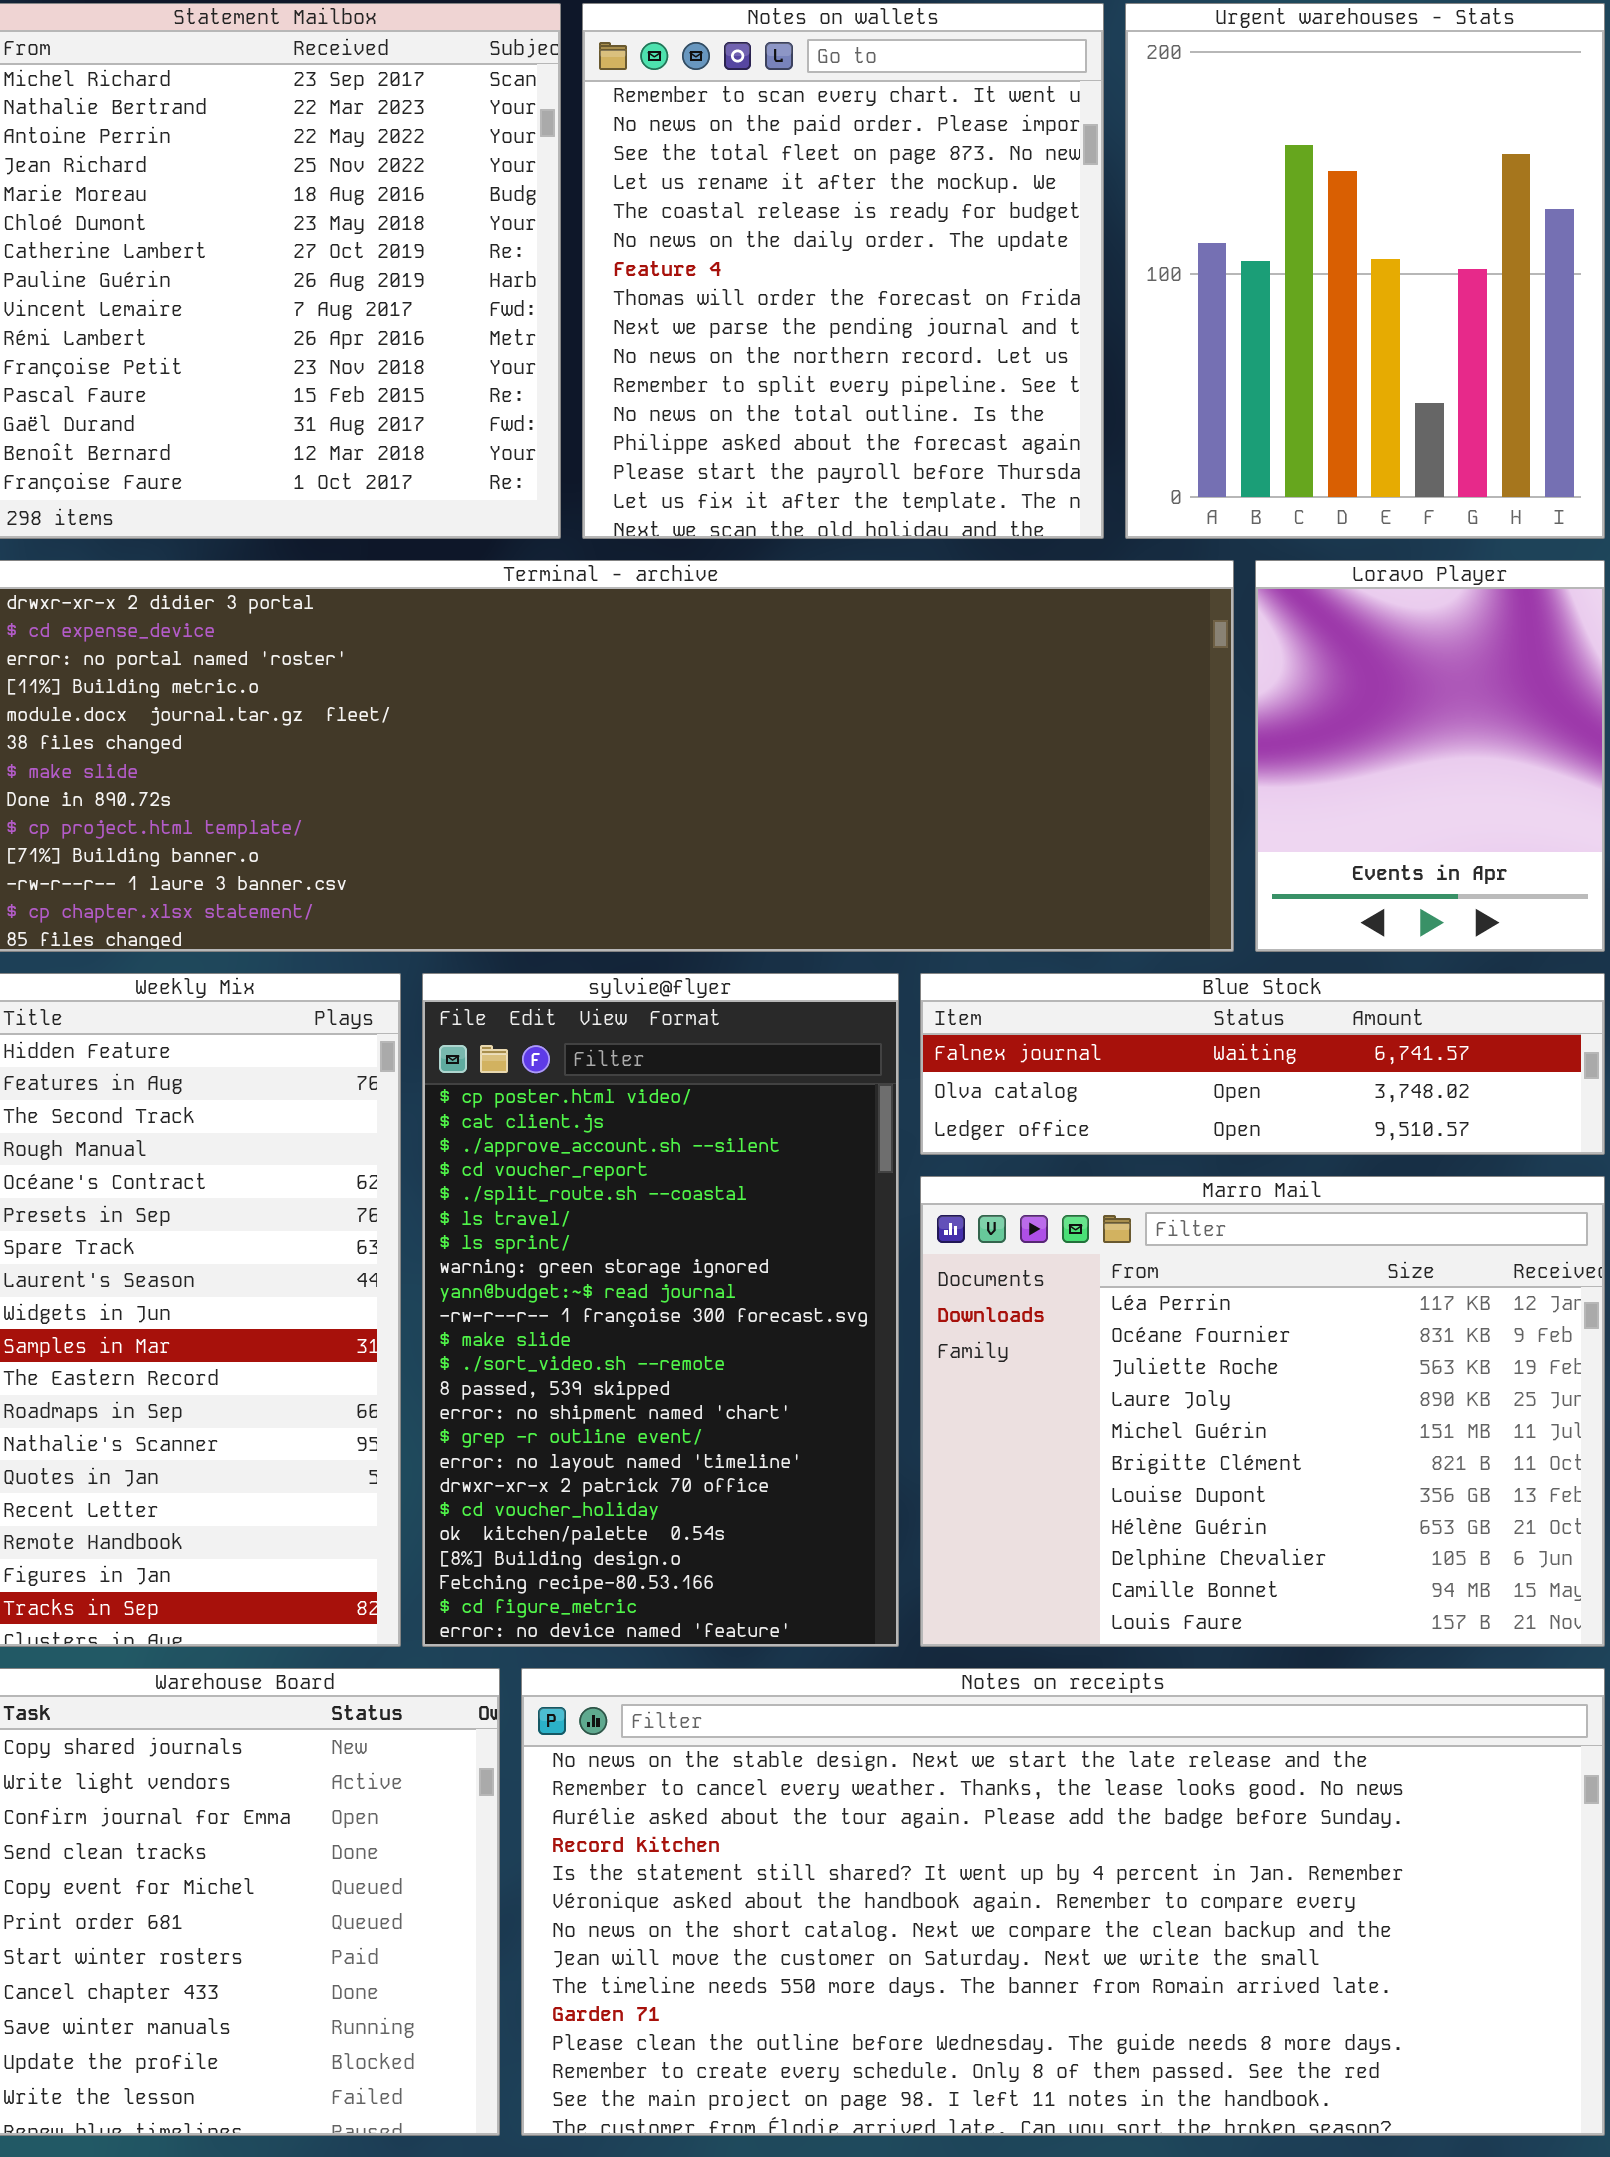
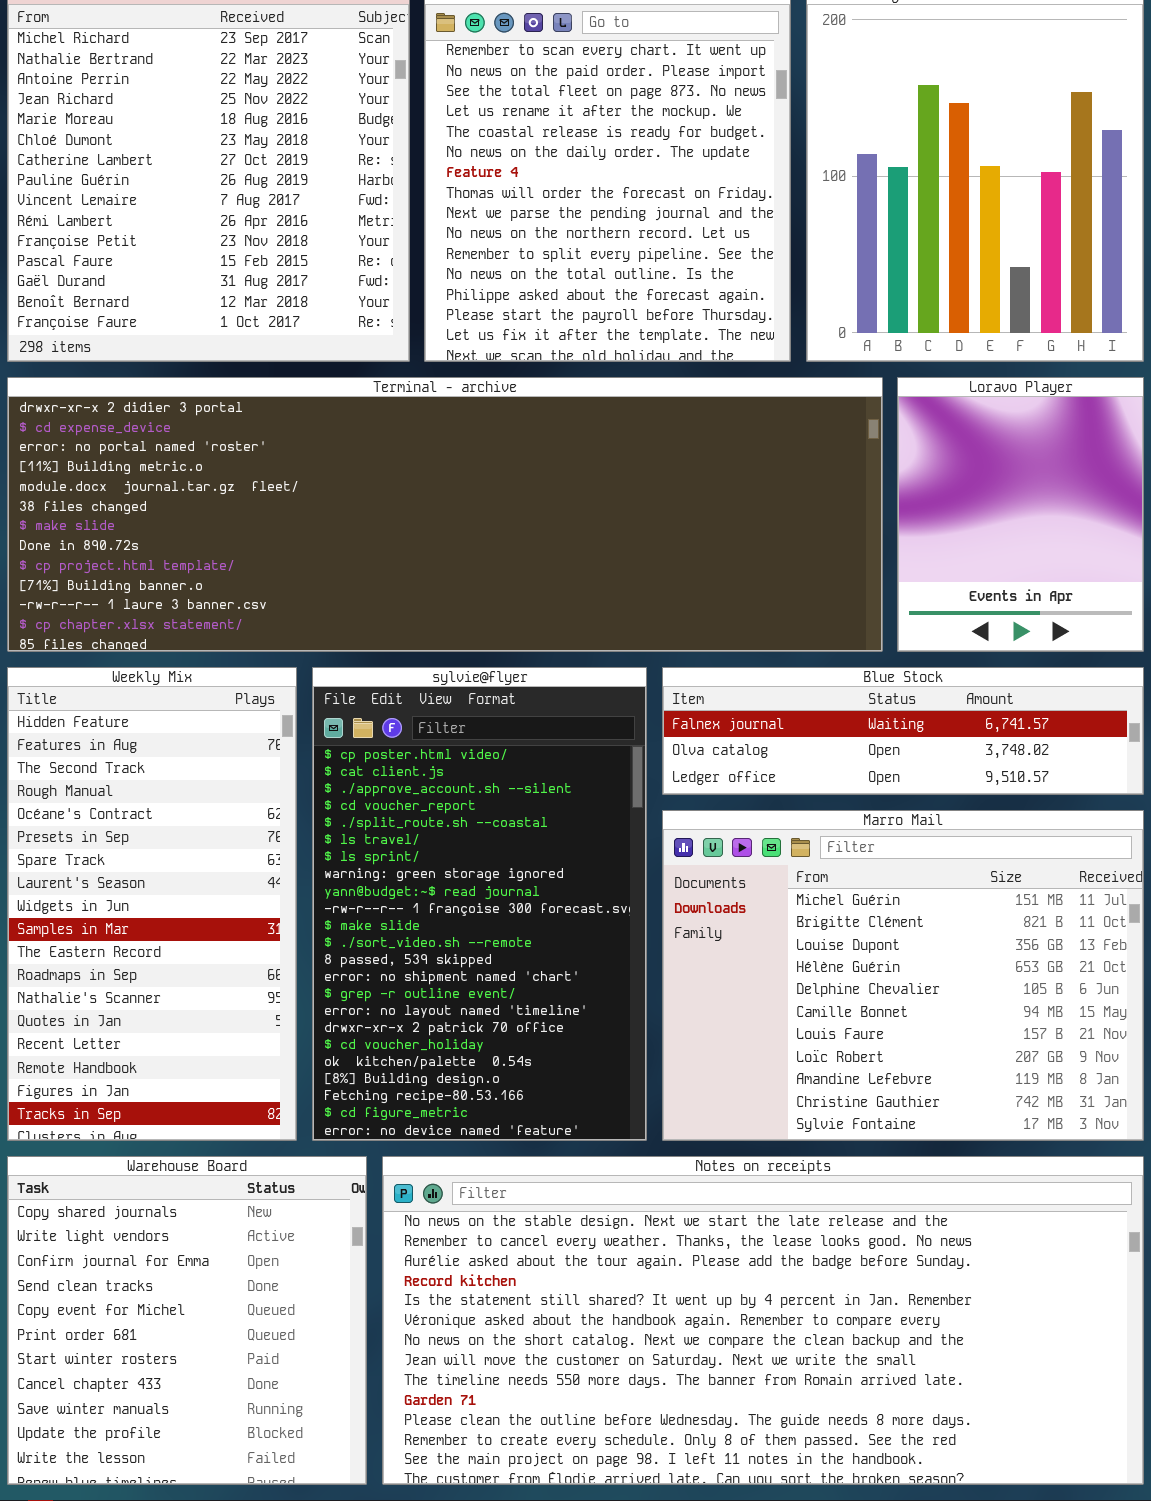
Marro Mail: [920,1176,1605,1647] -> [662,810,1144,1141], scrolled down 4 rows

